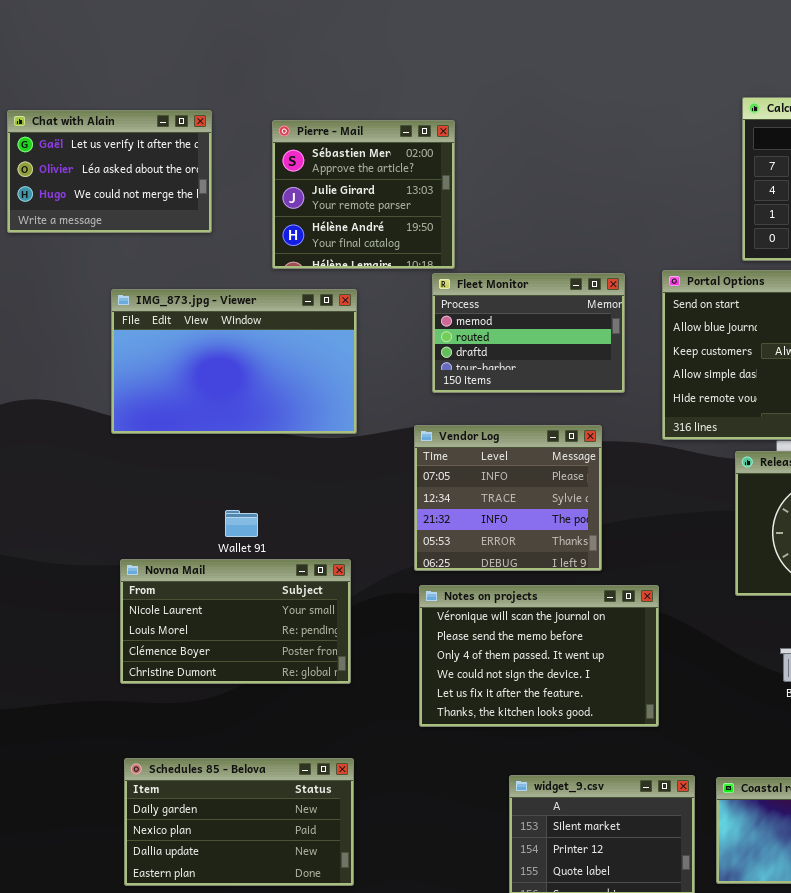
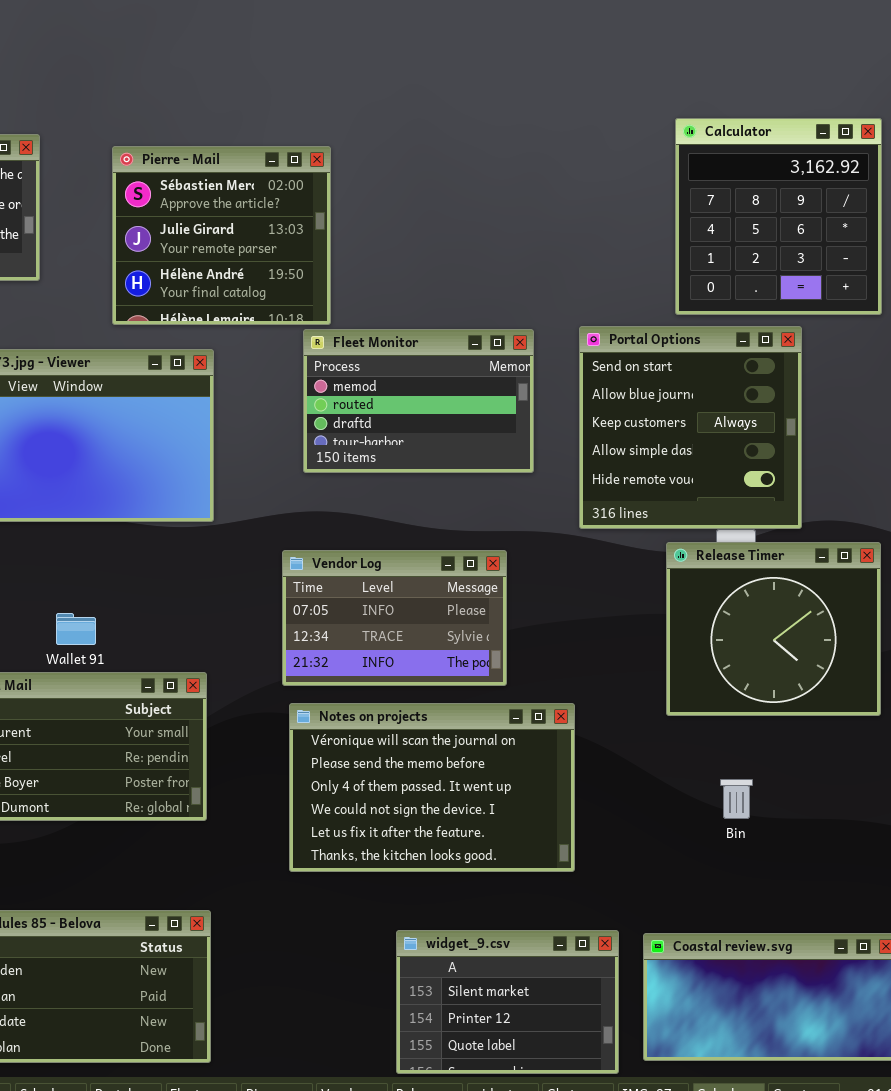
Vendor Log: [414,425,602,571] -> [282,550,507,686], resized

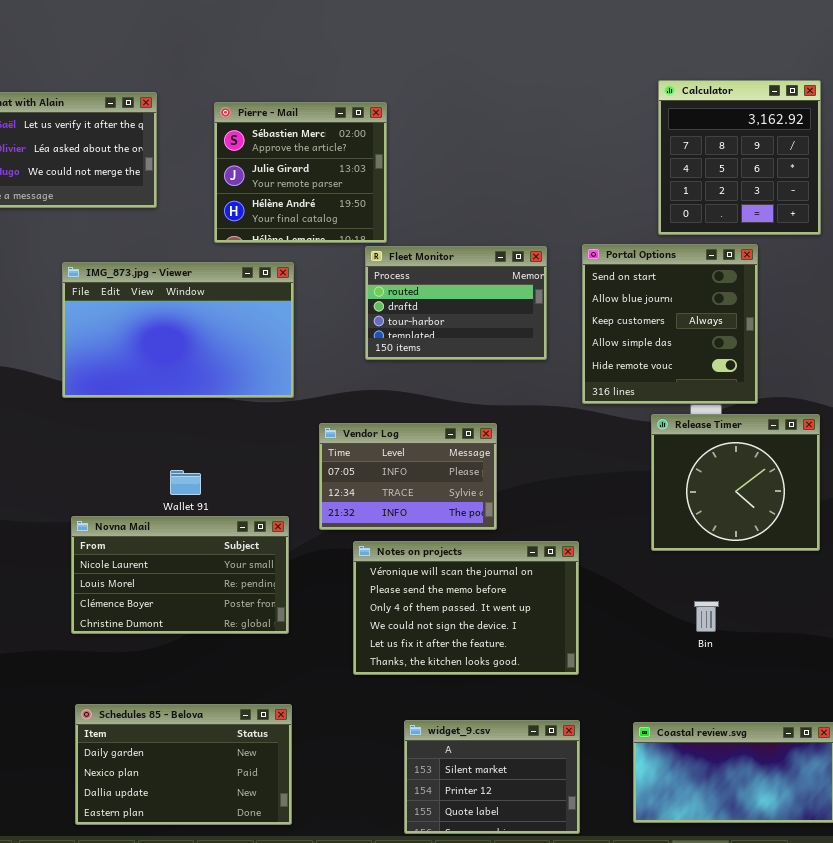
Fleet Monitor: [303,329,534,473] -> [365,246,547,360], scrolled down 1 row
Vendor Log: [282,550,507,686] -> [319,423,497,530], moved
widget_9.csv: [396,930,619,1074] -> [404,720,580,834], moved

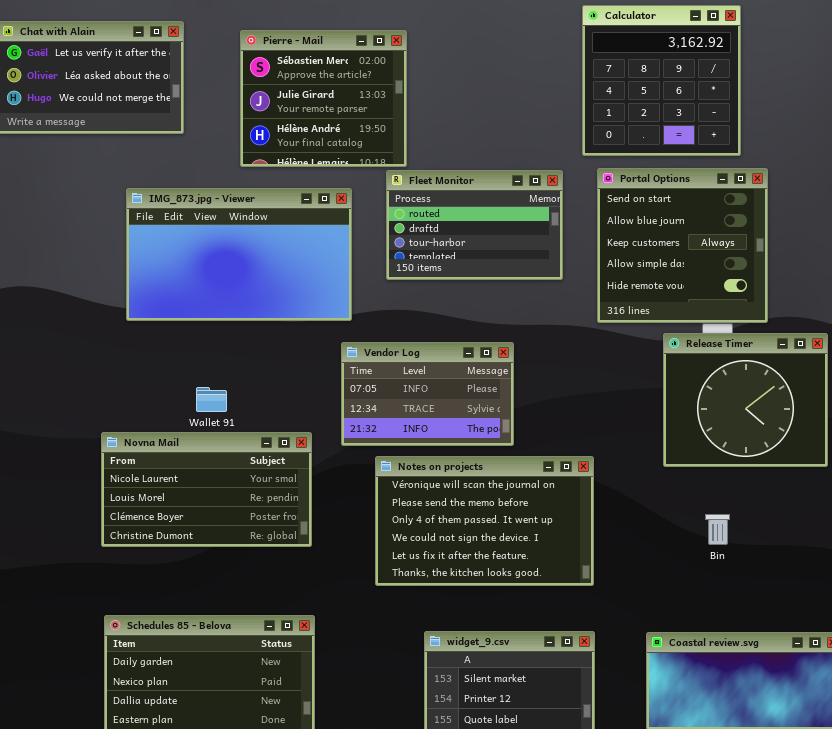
Calculator: [658,80,821,235] -> [582,5,741,156], moved
IMG_873.jpg - Viewer: [62,262,294,398] -> [126,188,352,321], moved

